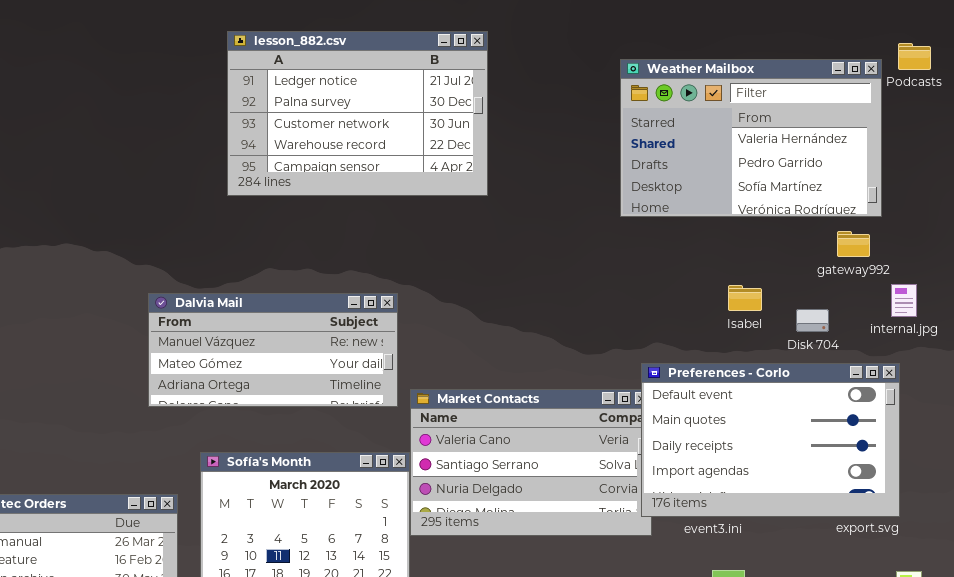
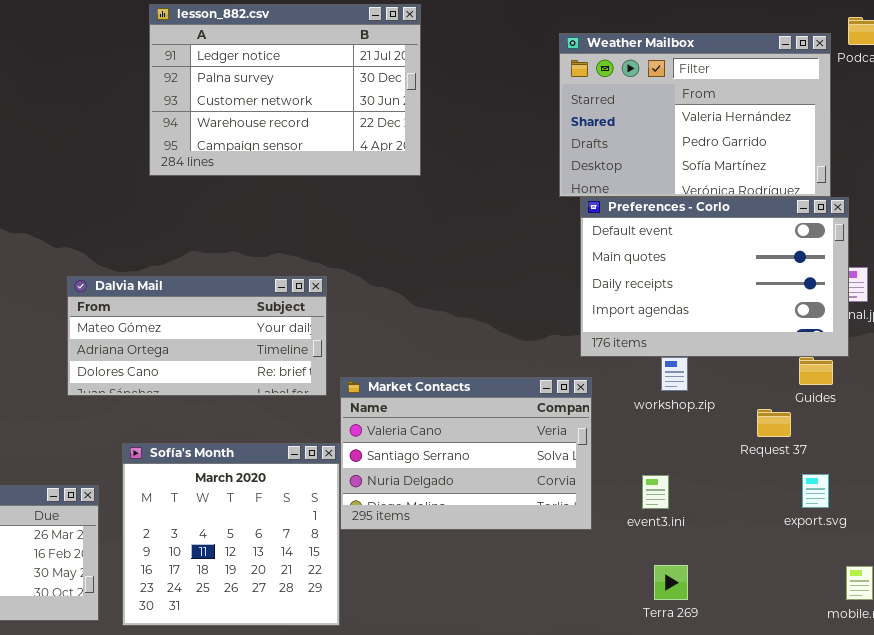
Dalvia Mail: [148,293,398,407] -> [67,276,327,396], scrolled down 1 row
Preferences - Corlo: [641,363,900,517] -> [580,197,849,357], moved

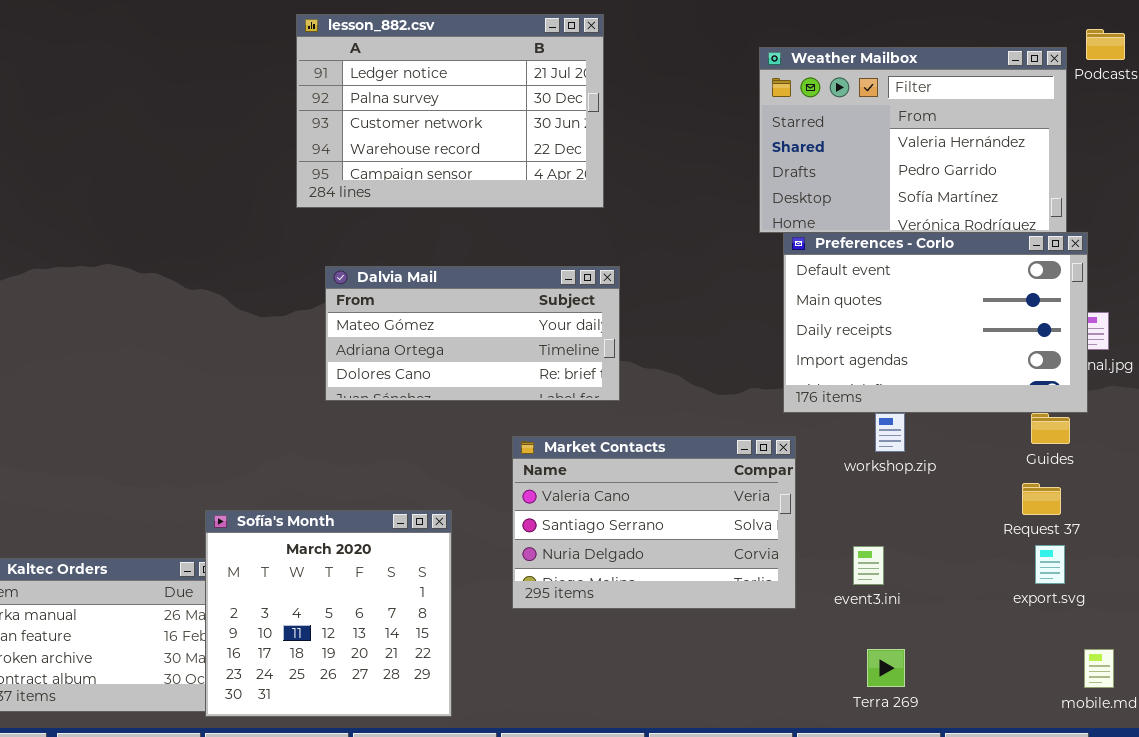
Dalvia Mail: [67,276,327,396] -> [325,266,620,401], moved
Request 37: [757,409,791,437] -> [1022,483,1061,515], moved
Sofía's Month: [122,443,340,626] -> [205,510,452,717], moved

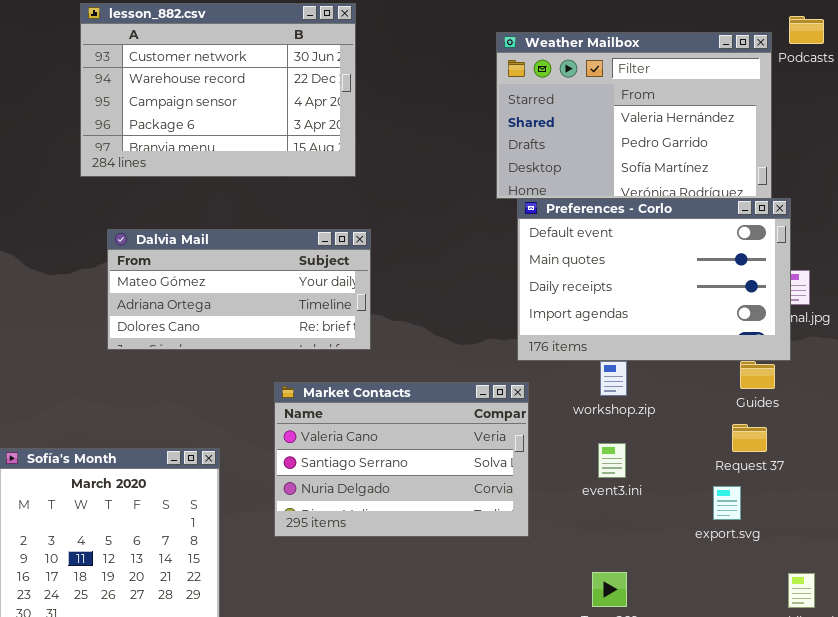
lesson_882.csv: [296,14,604,208] -> [80,3,356,177], scrolled down 2 rows
export.svg: [1035,545,1065,584] -> [713,486,741,520], moved
event3.ini: [853,546,884,585] -> [598,443,626,478], moved

